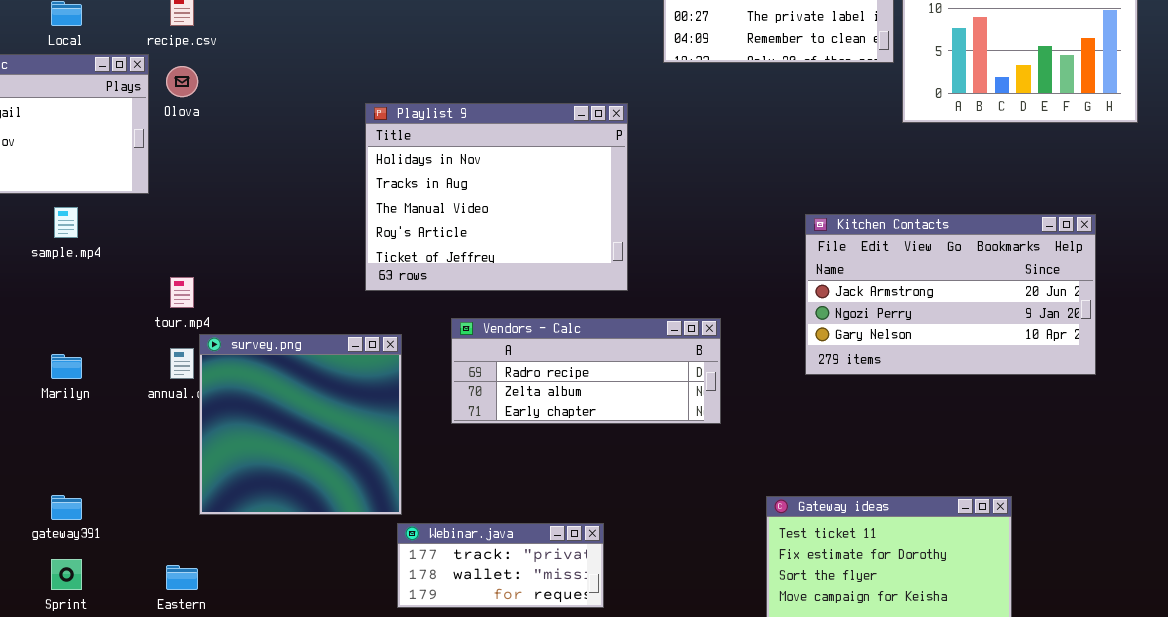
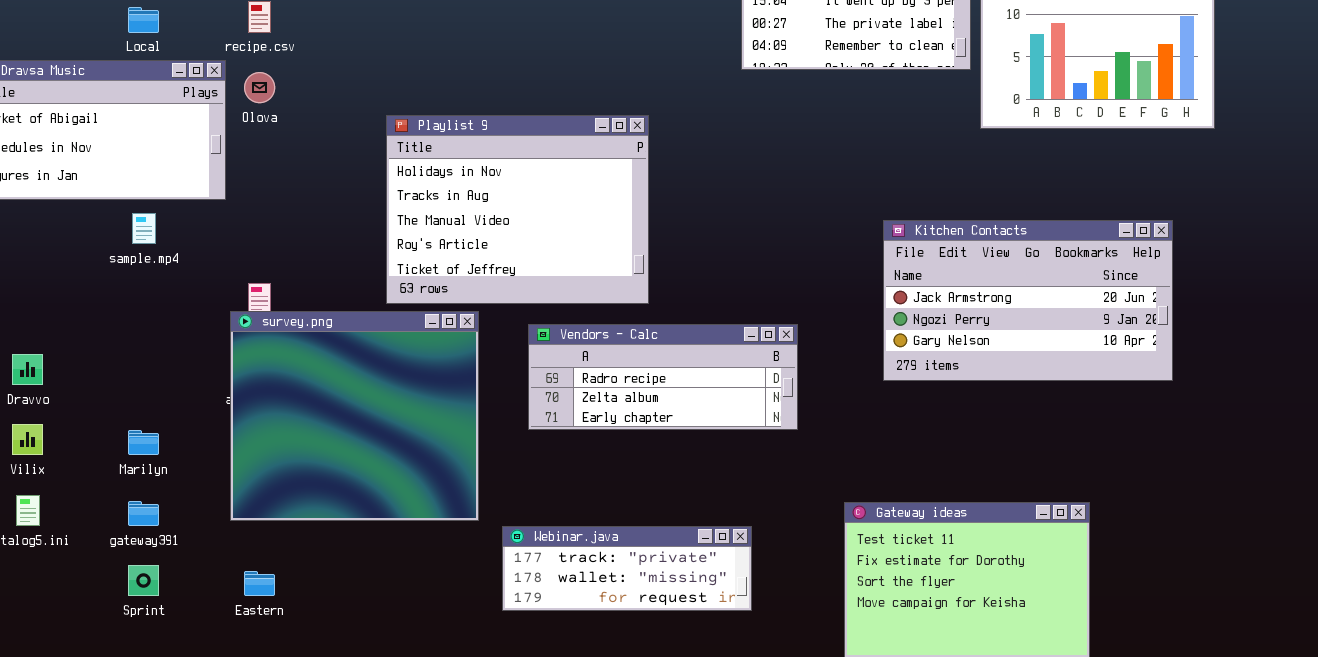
Playlist 9: [365,103,628,291] -> [386,115,649,304], moved
survey.png: [199,334,402,515] -> [230,311,479,521], resized
Marilyn: [51,354,82,379] -> [128,430,159,455], moved
Webinar.java: [397,523,604,608] -> [502,526,752,611], moved, resized

